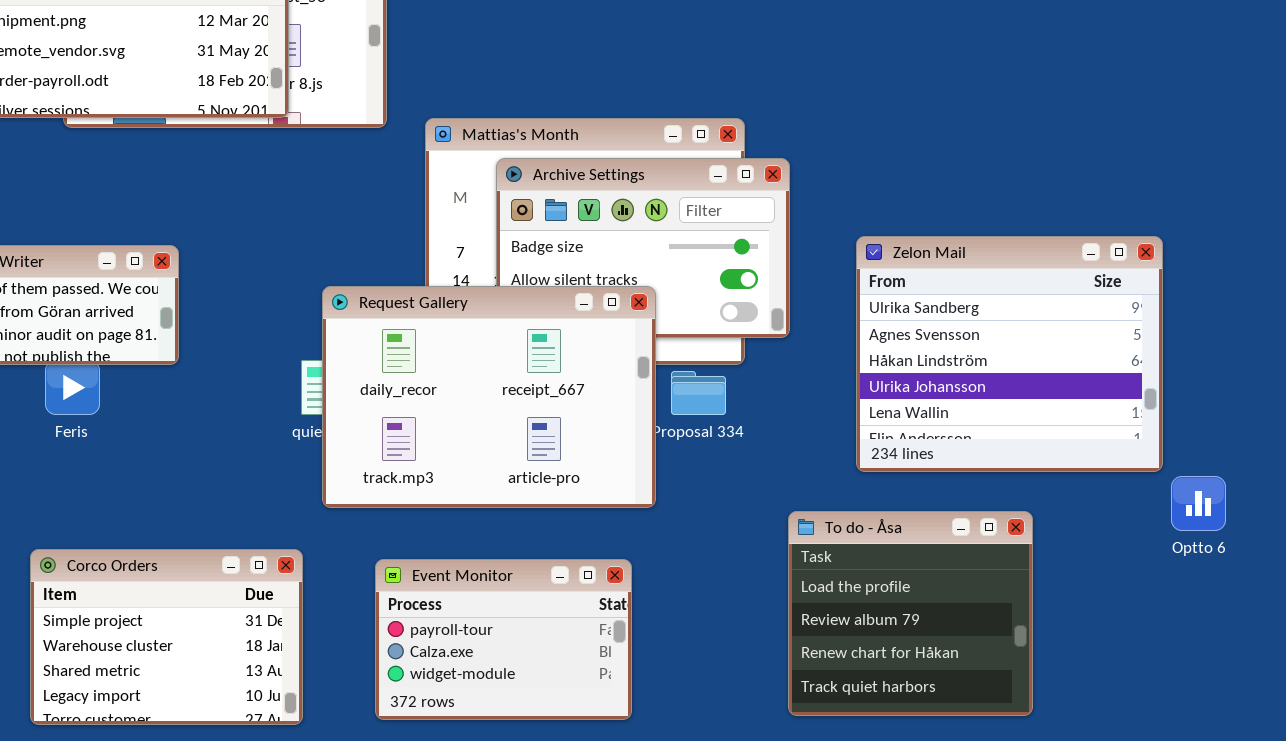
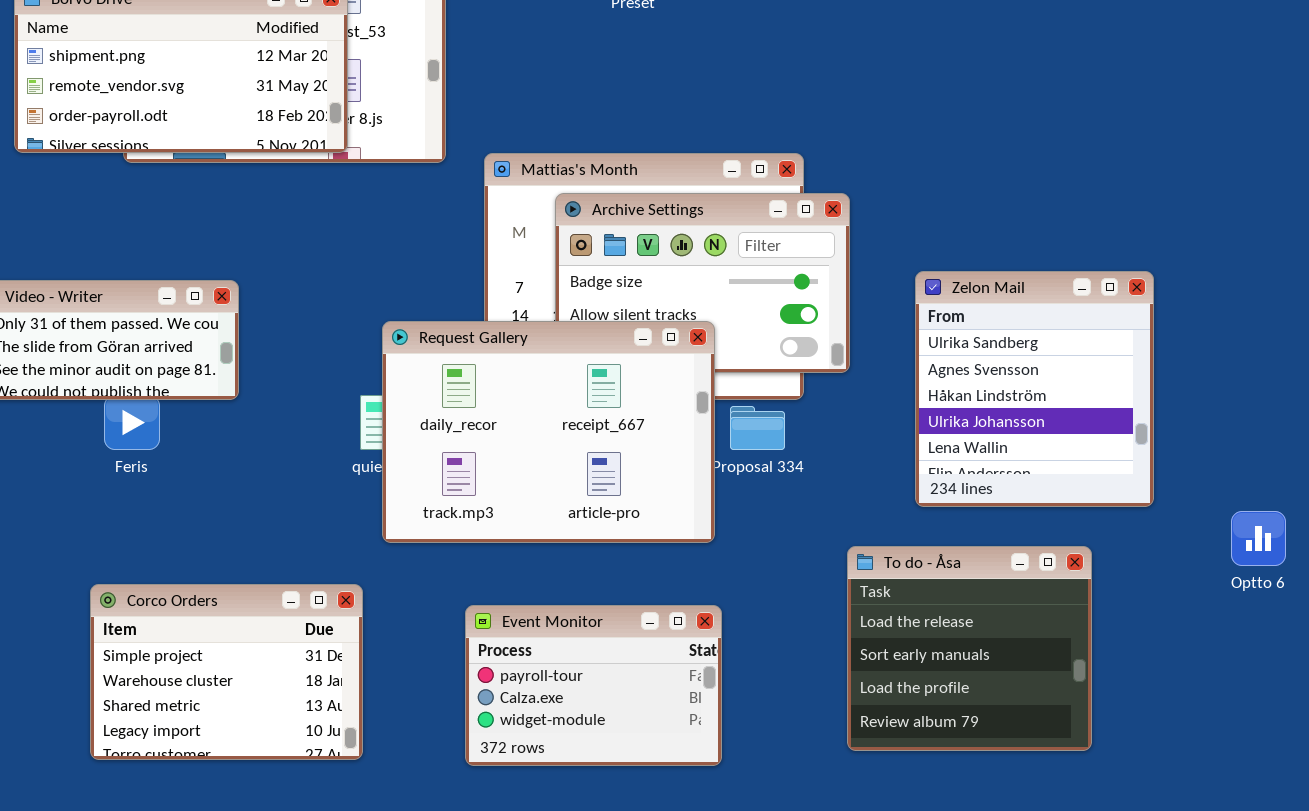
Zelon Mail: [856,236,1163,472] -> [915,271,1154,507], resized
To do - Åsa: [788,511,1033,716] -> [847,546,1092,751], scrolled up 2 rows
Event Monitor: [375,559,632,720] -> [465,605,722,766], moved

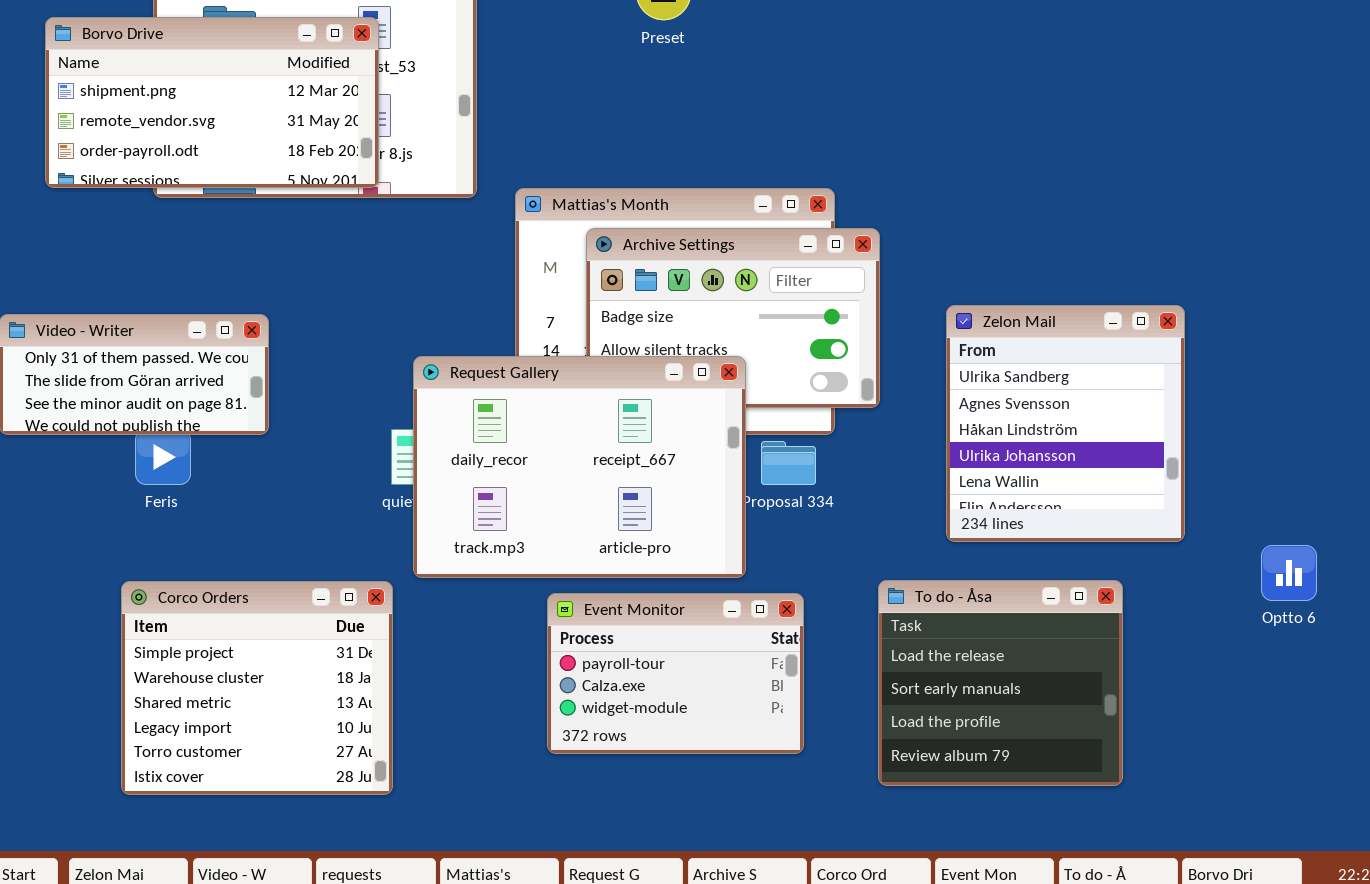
Corco Orders: [90,584,363,760] -> [121,581,393,795], resized
Event Monitor: [465,605,722,766] -> [547,593,804,754], moved

